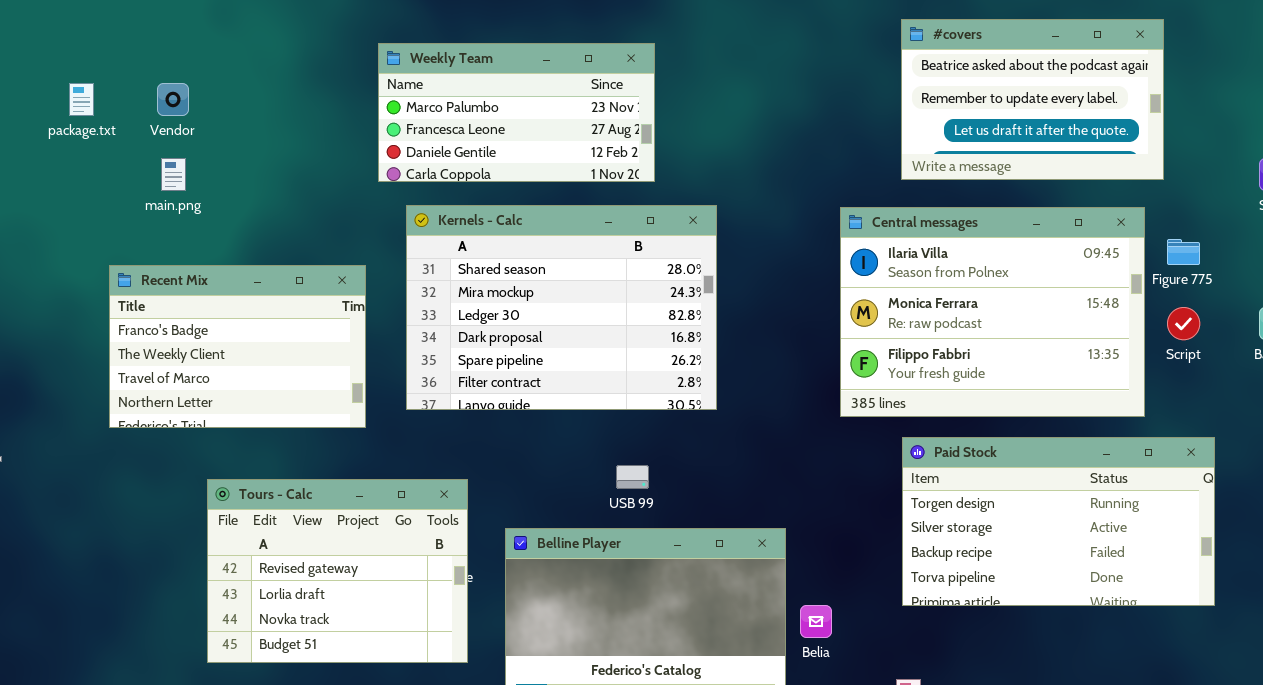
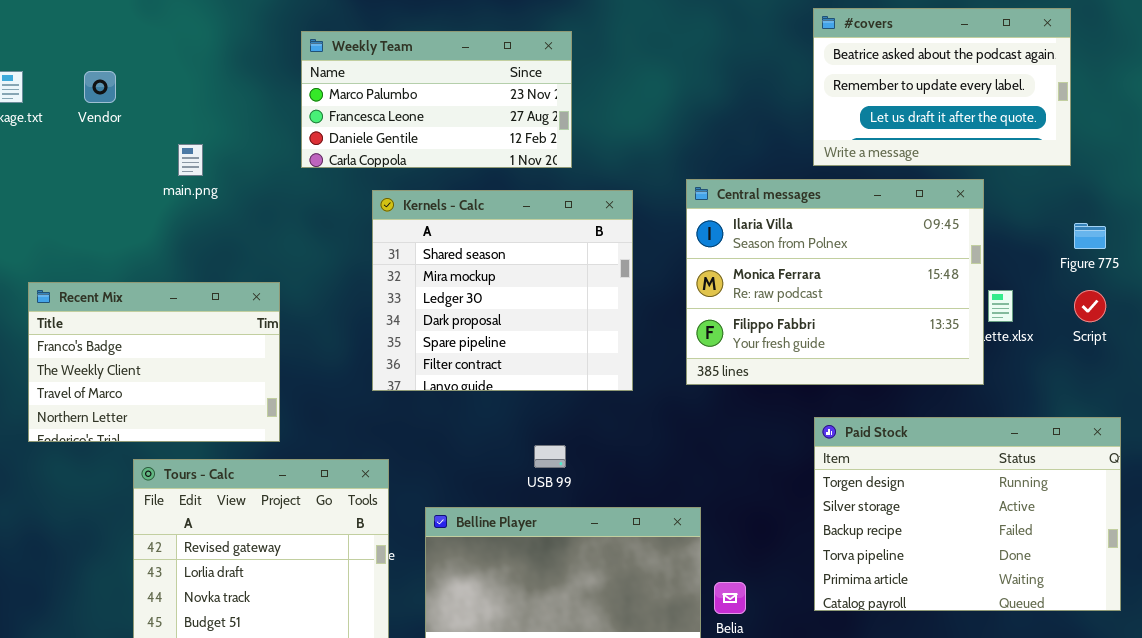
main.png: [161,158,186,191] -> [178,144,203,176], moved
Kernels - Calc: [406,205,717,410] -> [372,190,633,391], resized
Central messages: [840,207,1145,417] -> [686,179,984,385], moved
Recent Mix: [109,265,366,428] -> [28,282,280,442], moved
Paid Stock: [902,437,1215,606] -> [814,417,1121,611], resized

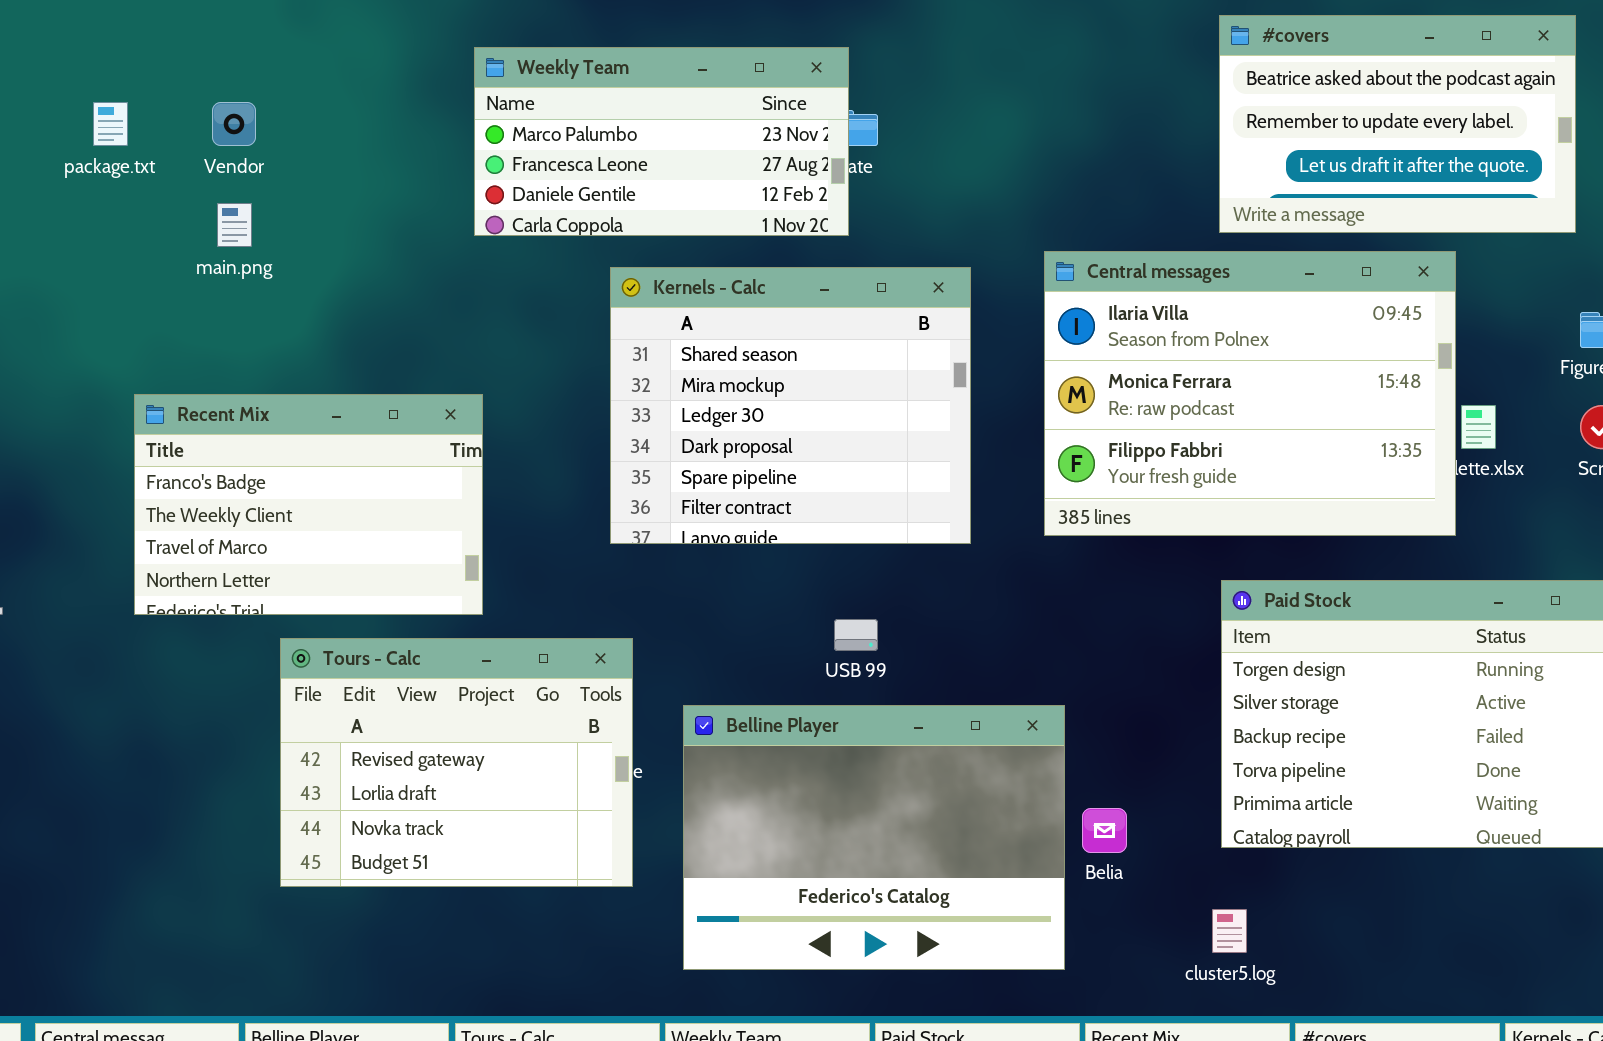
Weekly Team: [301,31,572,168] -> [474,47,849,236], moved
main.png: [178,144,203,176] -> [217,203,252,247], moved

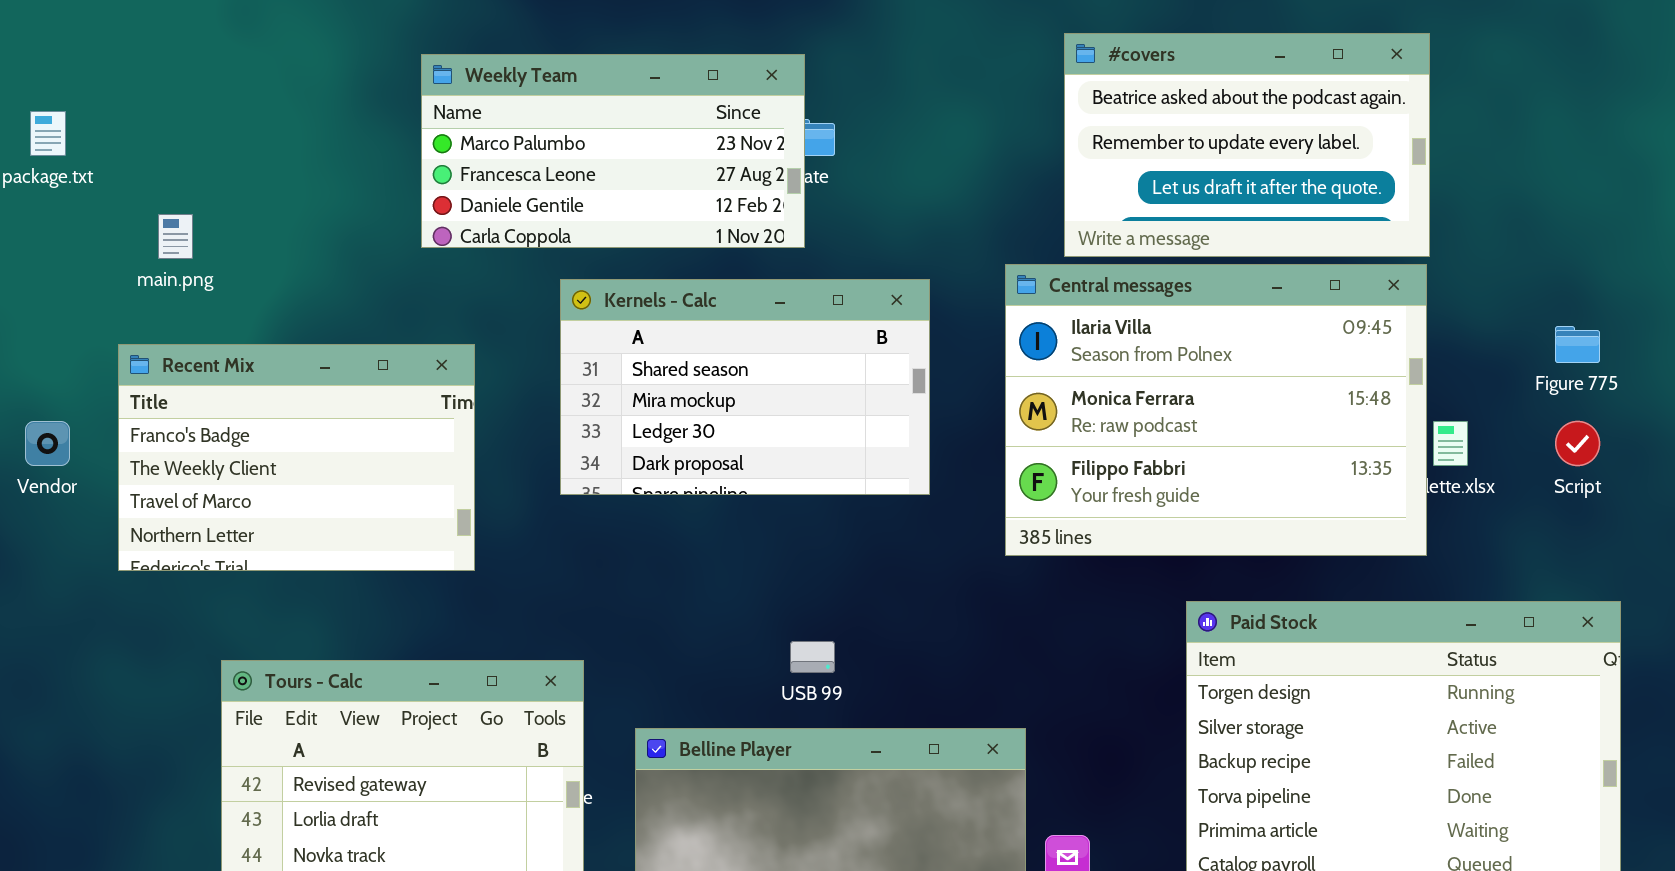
#covers: [1219,15,1576,233] -> [1064,33,1430,257], moved
Vendor: [212,102,256,146] -> [25,421,70,466], moved
Kernels - Calc: [610,267,971,544] -> [560,279,930,495], resized
Recent Mix: [134,394,483,615] -> [118,344,475,571], moved

